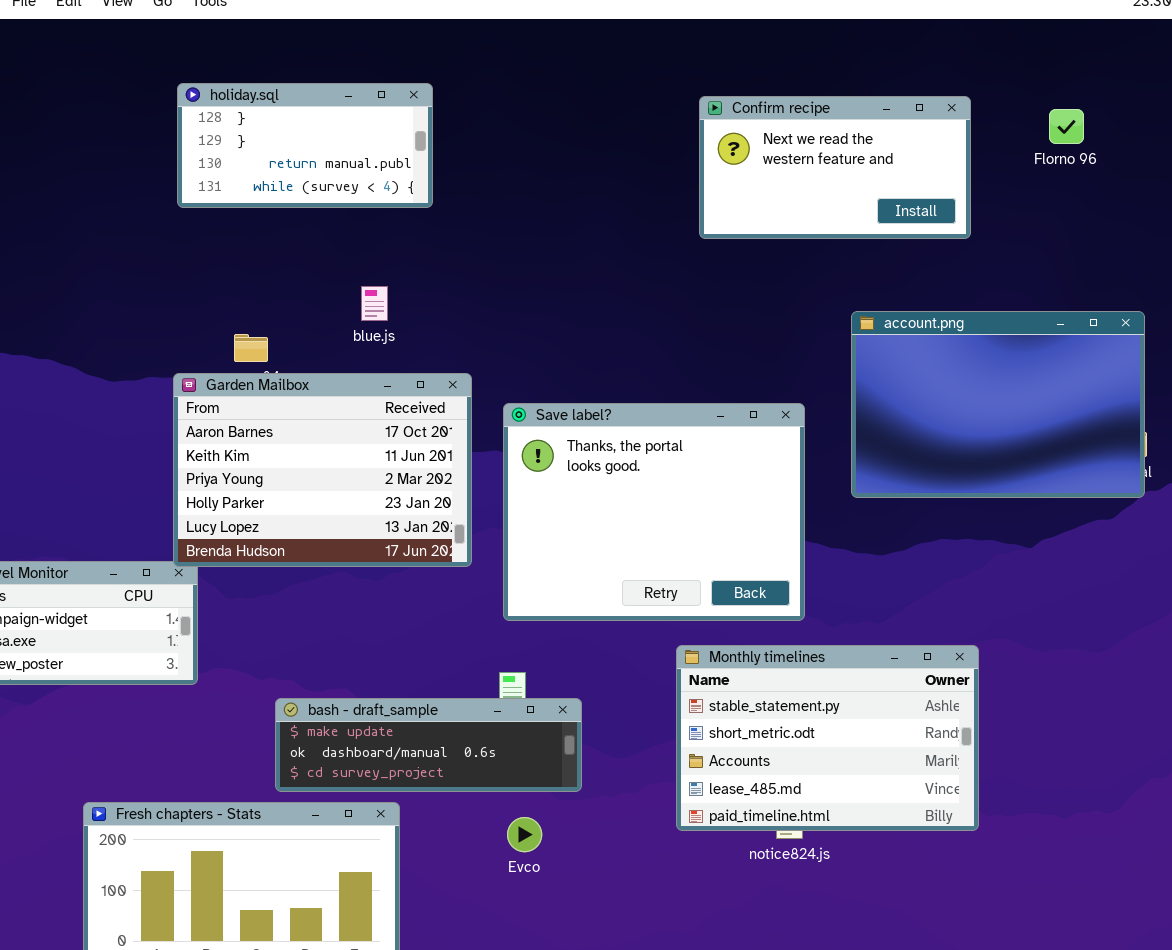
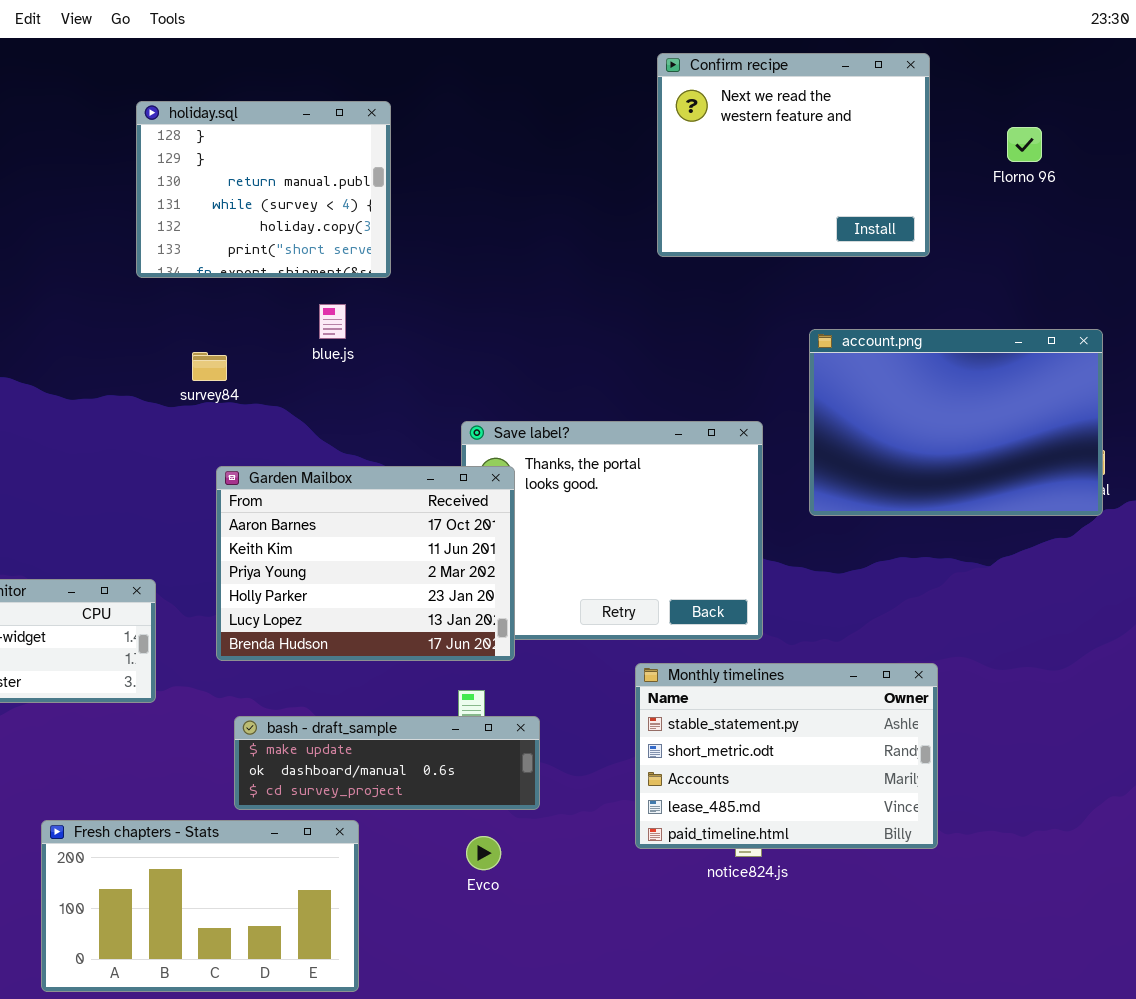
holiday.sql: [177,83,433,208] -> [136,101,391,278], resized
Confirm recipe: [699,96,971,239] -> [657,53,930,257], resized
Garden Mailbox: [173,373,472,567] -> [216,466,515,661], moved

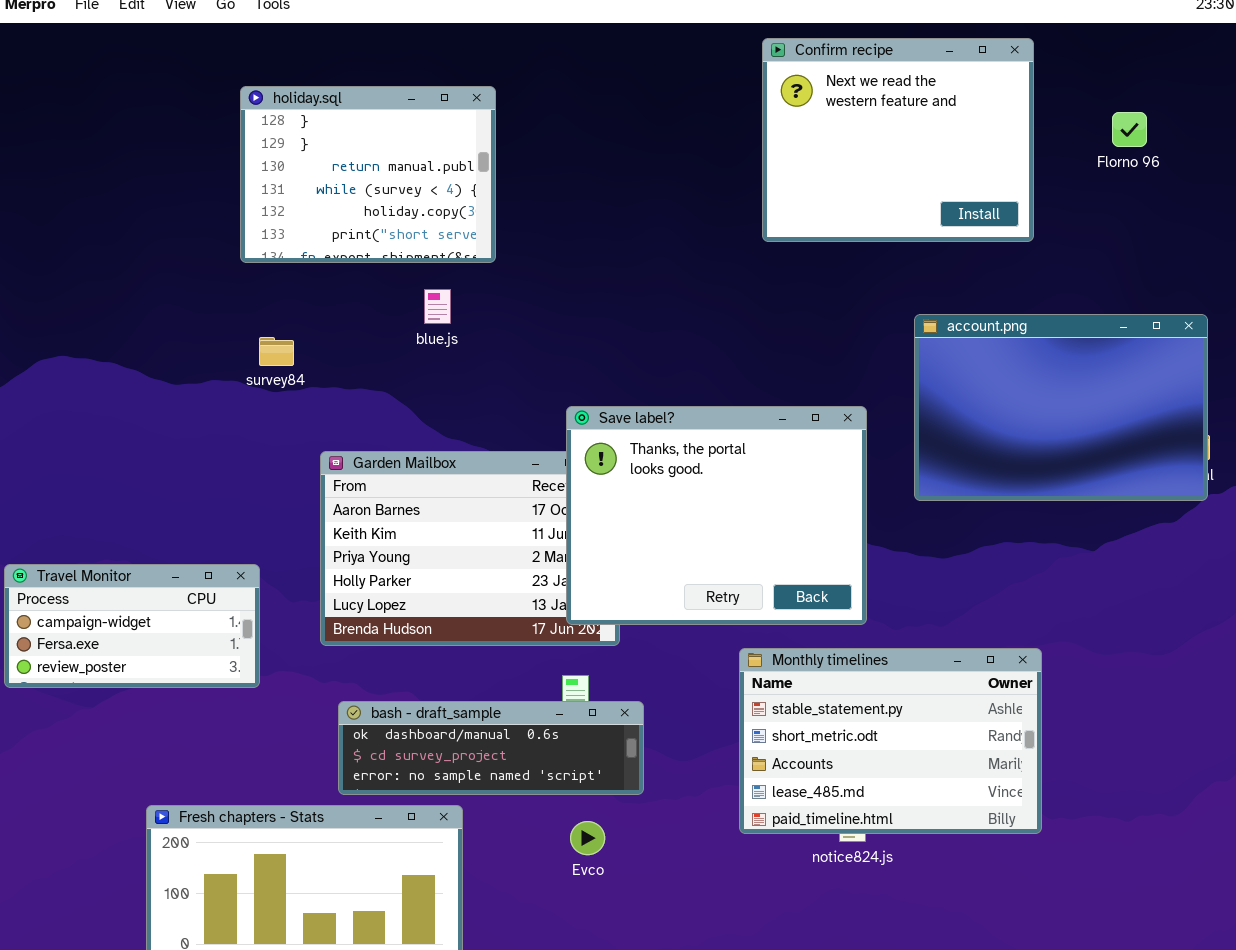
survey84: [192,352,227,381] -> [259,337,294,366], moved
Save label?: [461,421,763,640] -> [566,406,867,625], raised
bash - draft_sample: [234,716,540,810] -> [338,701,644,795], scrolled down 1 row

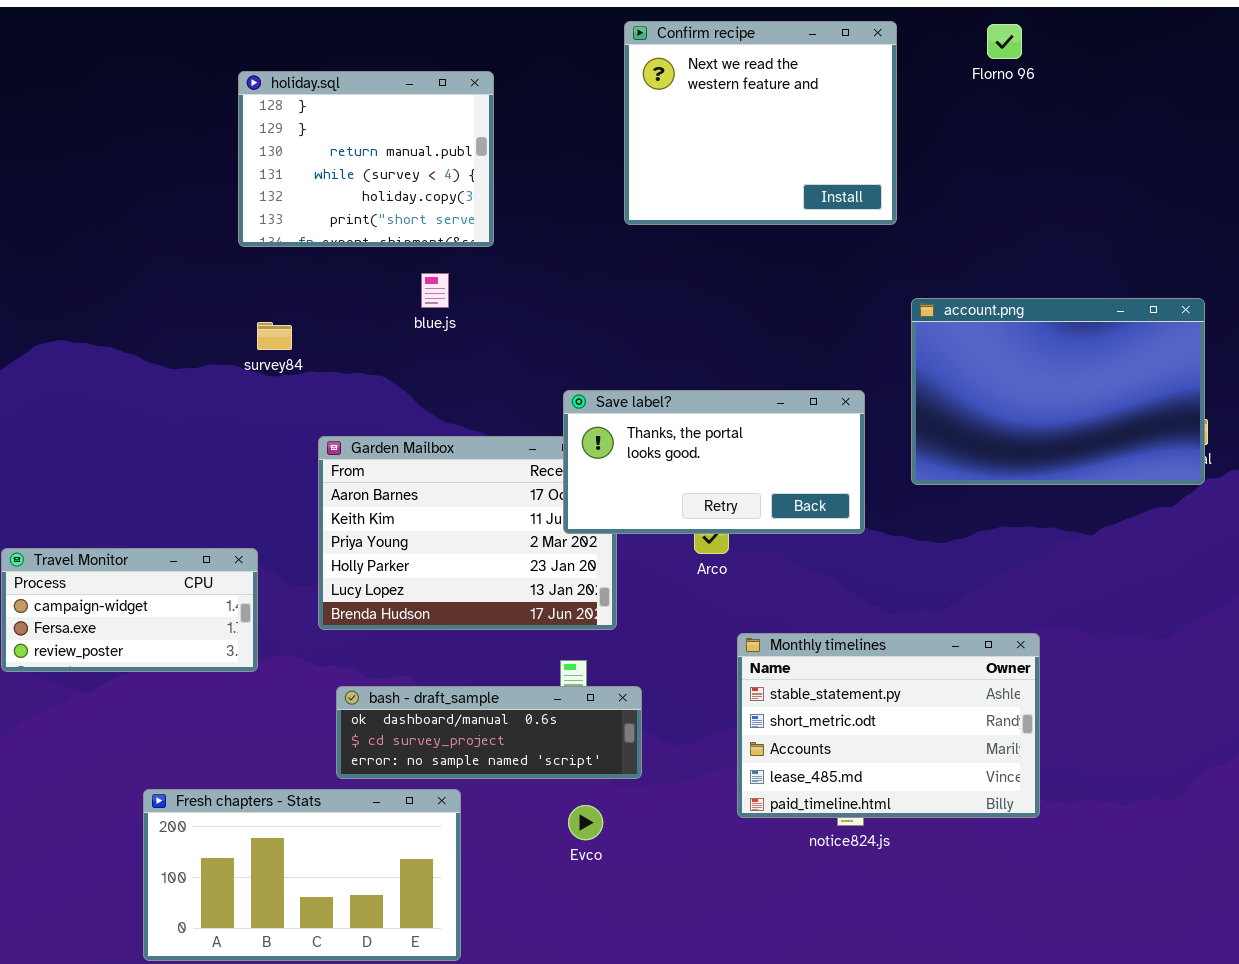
Confirm recipe: [762,38,1034,242] -> [624,21,897,225], moved
Florno 96: [1112,112,1147,147] -> [987,24,1022,59], moved
Save label?: [566,406,867,625] -> [563,390,865,534], resized

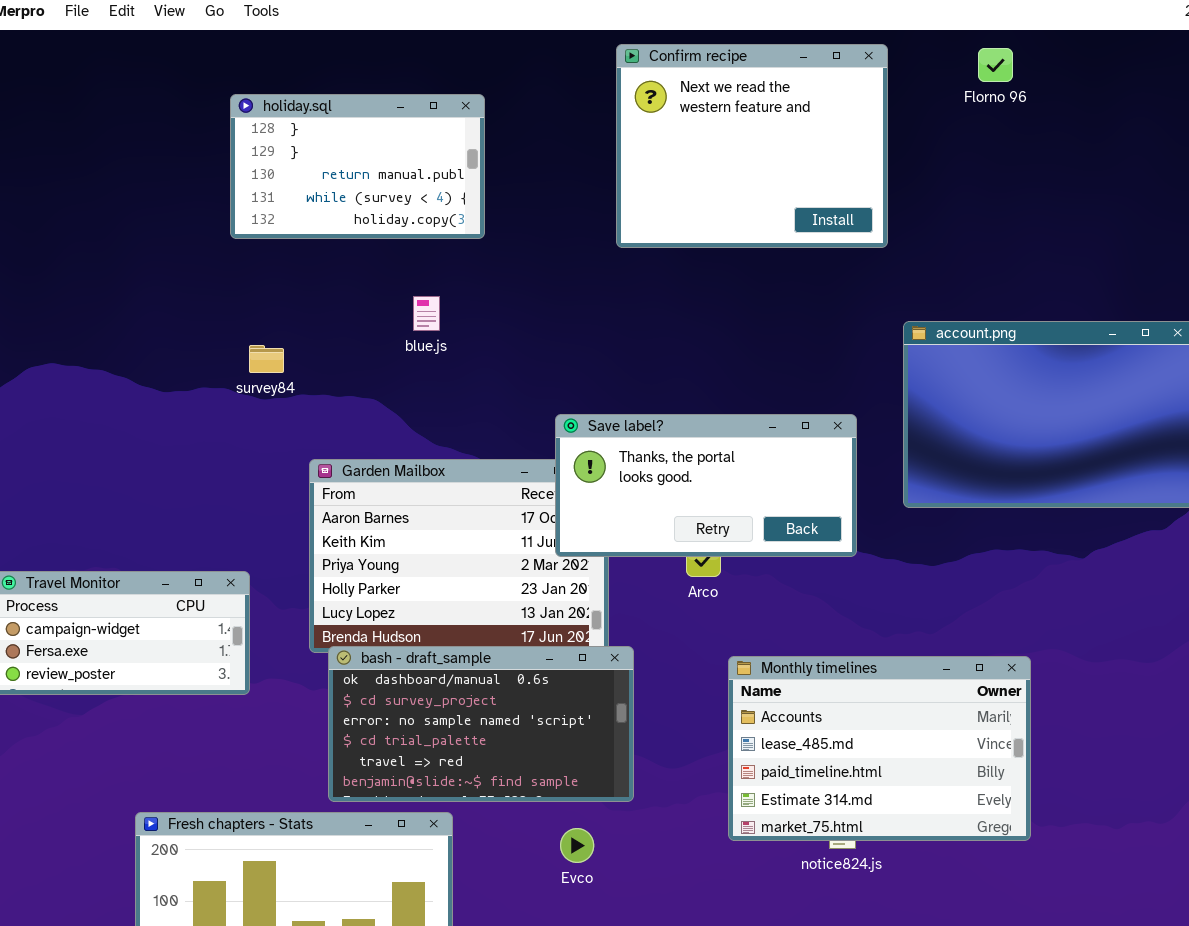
holiday.sql: [238,71,494,247] -> [230,94,485,239], resized
Monthly timelines: [737,633,1040,818] -> [728,656,1031,841], scrolled down 2 rows
bash - draft_sample: [336,686,642,779] -> [328,646,634,802], resized

